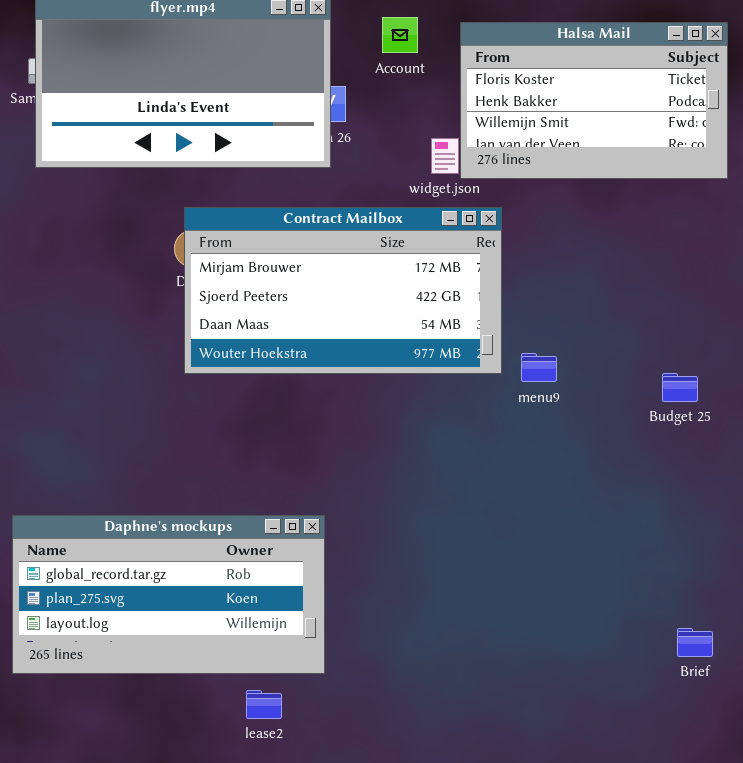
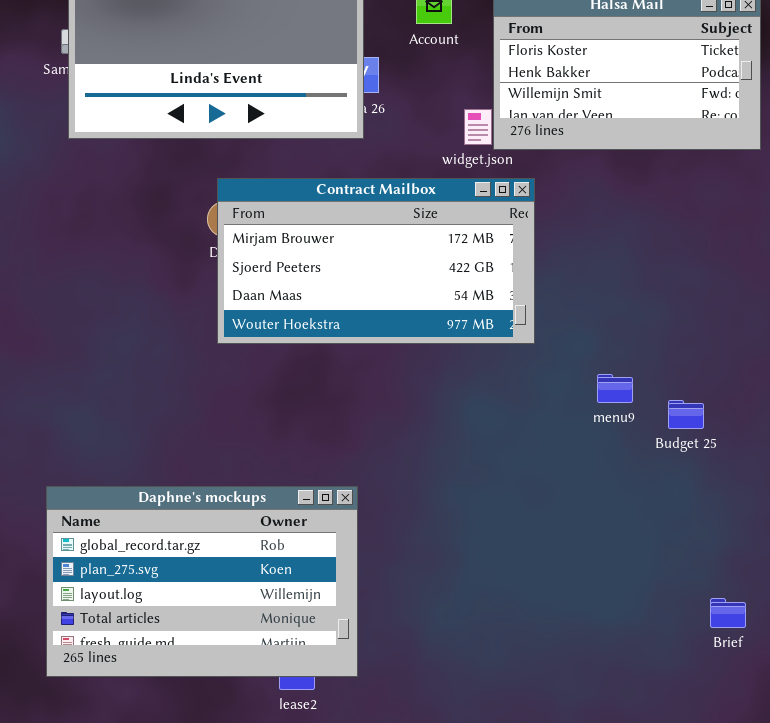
menu9: [521,353,557,382] -> [597,374,633,403], moved
Budget 25: [662,373,698,402] -> [668,400,704,429], moved
Daphne's mockups: [12,515,325,674] -> [46,486,358,677], resized

